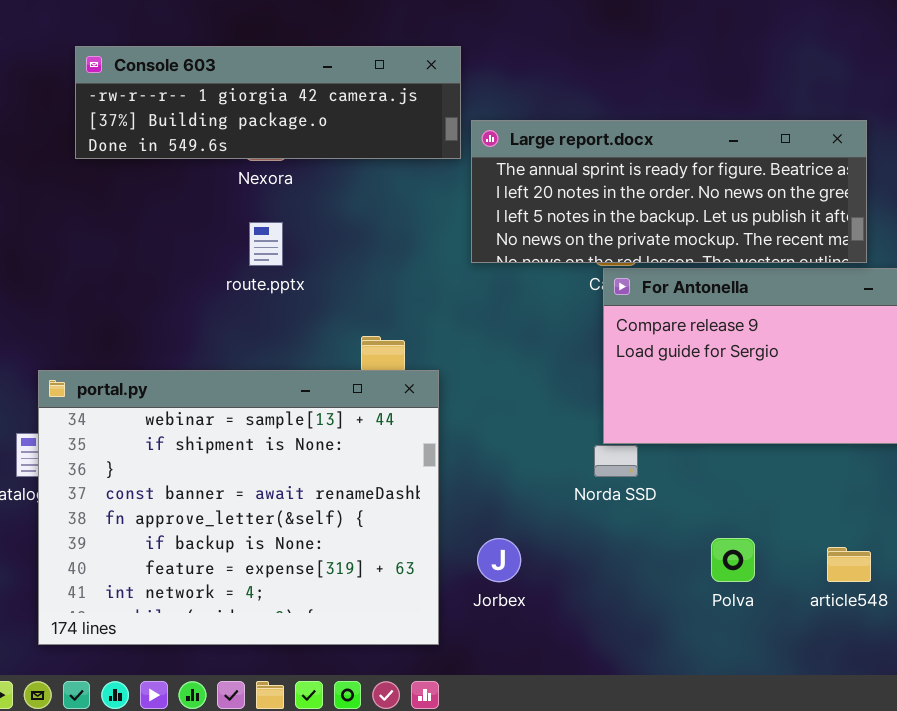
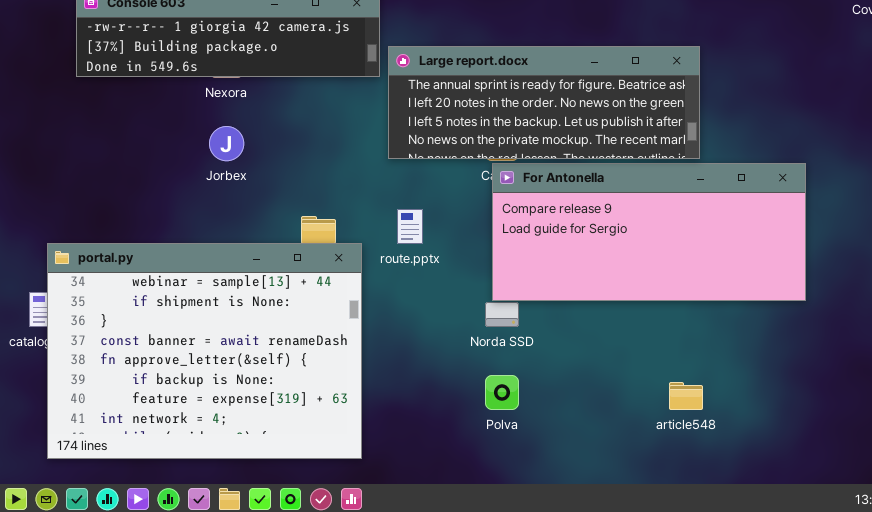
route.pptx: [249,222,283,266] -> [397,209,423,244], moved
Jorbex: [477,538,521,582] -> [209,126,244,161], moved
Polva: [711,538,755,582] -> [485,375,519,410], moved

